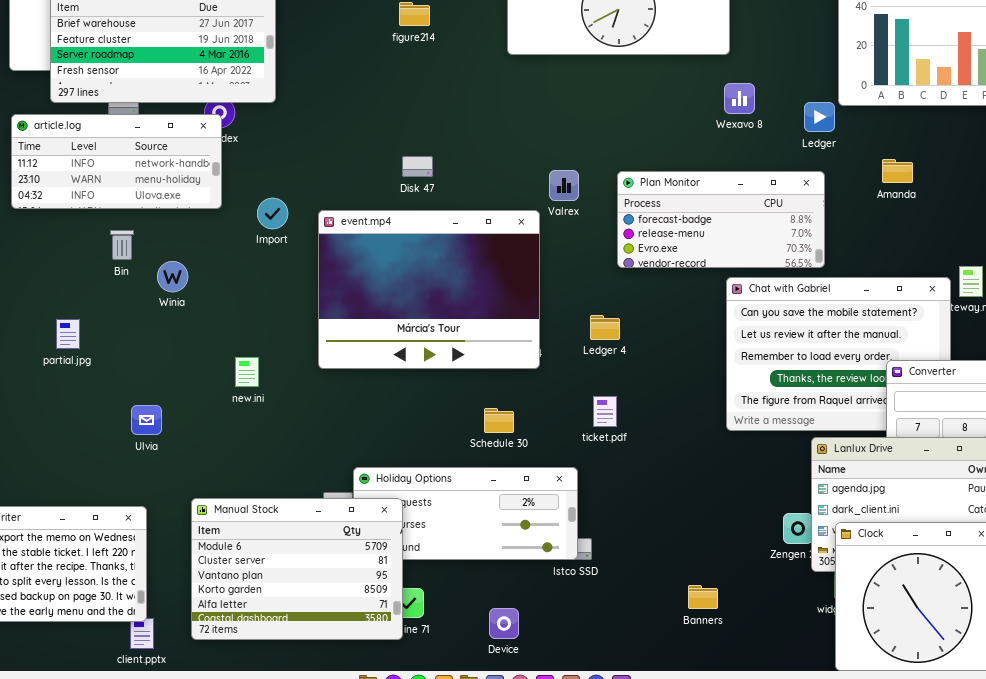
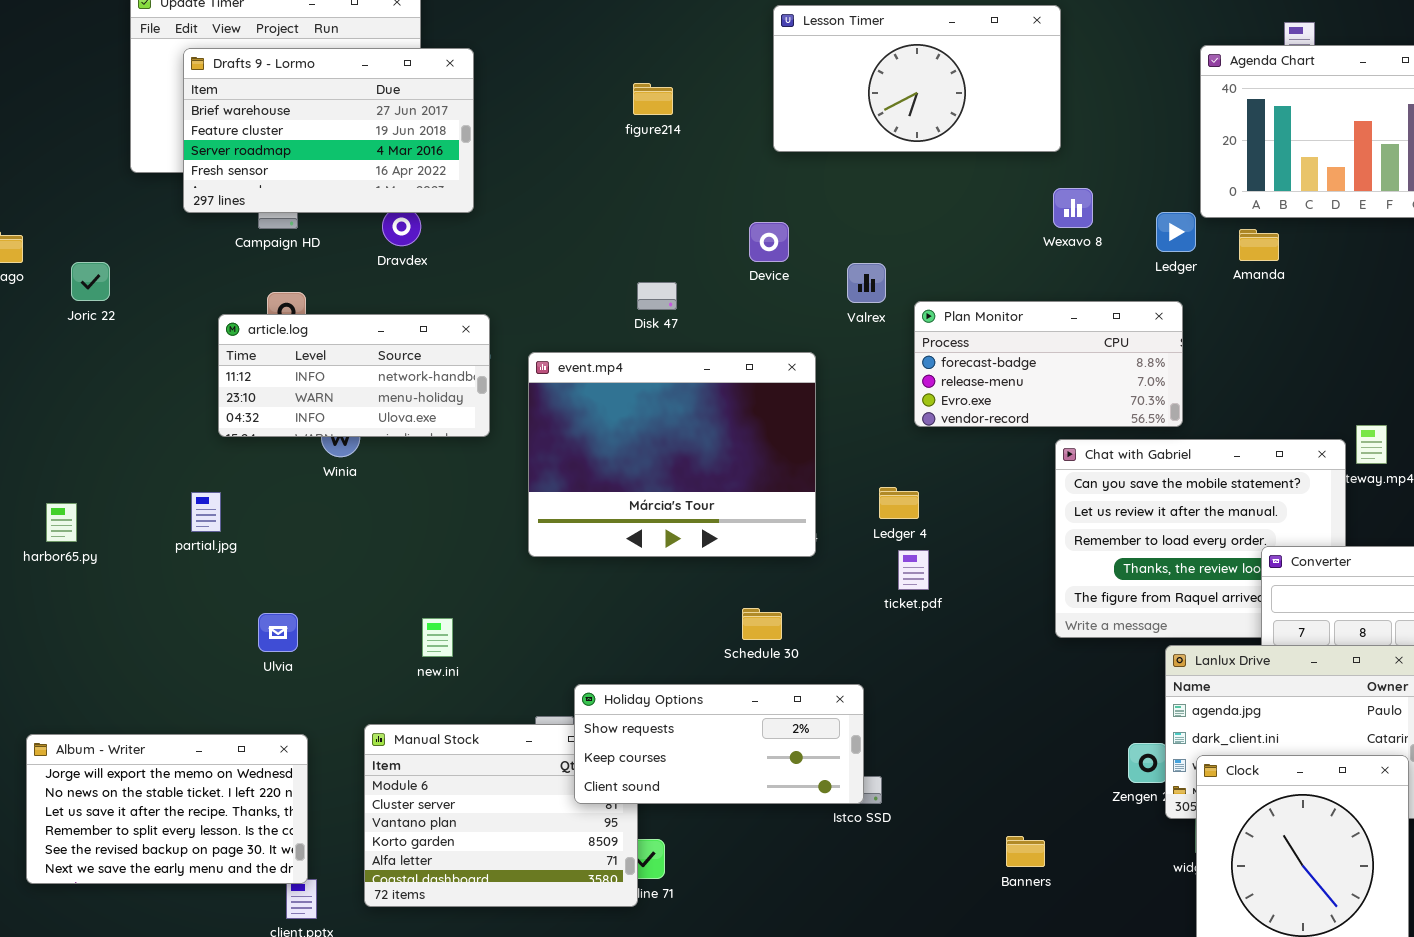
article.log: [11,114,222,209] -> [218,314,490,437], moved
Amanda: [882,159,913,183] -> [1239,229,1279,261], moved
Valrex: [549,170,579,201] -> [847,263,886,303], moved
new.ini: [235,357,259,387] -> [422,618,453,657], moved
ticket.pdf: [593,396,617,427] -> [898,550,929,590], moved
Ulvia: [131,405,162,435] -> [258,613,298,652], moved
Holiday Options: [353,467,578,560] -> [574,684,864,804], raised
Device: [489,608,519,639] -> [749,222,789,262], moved

